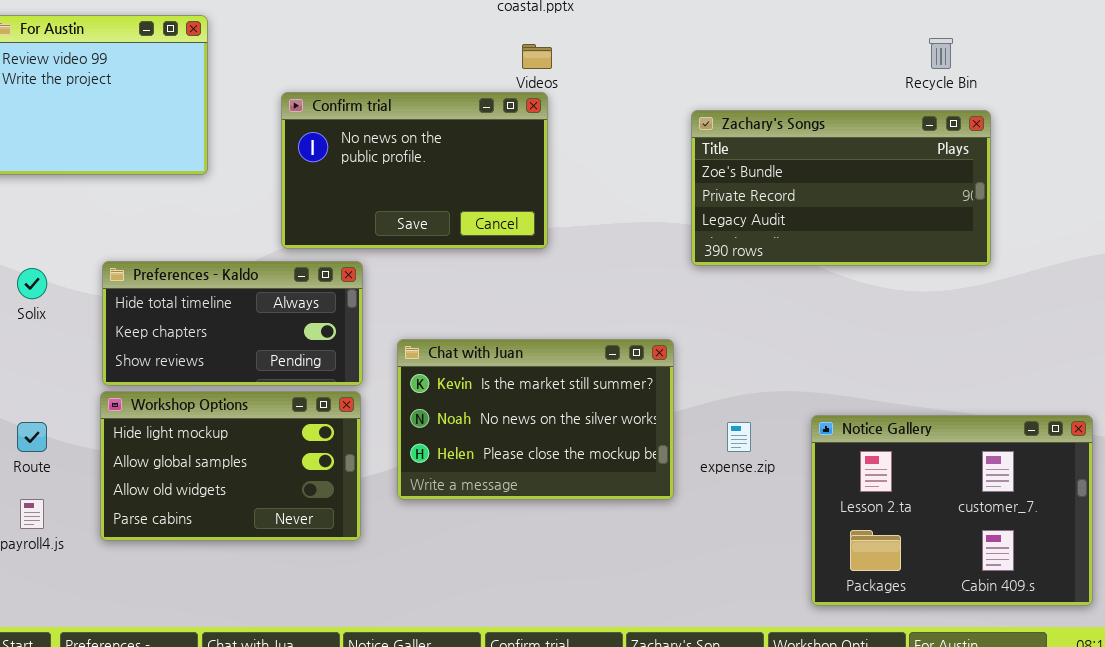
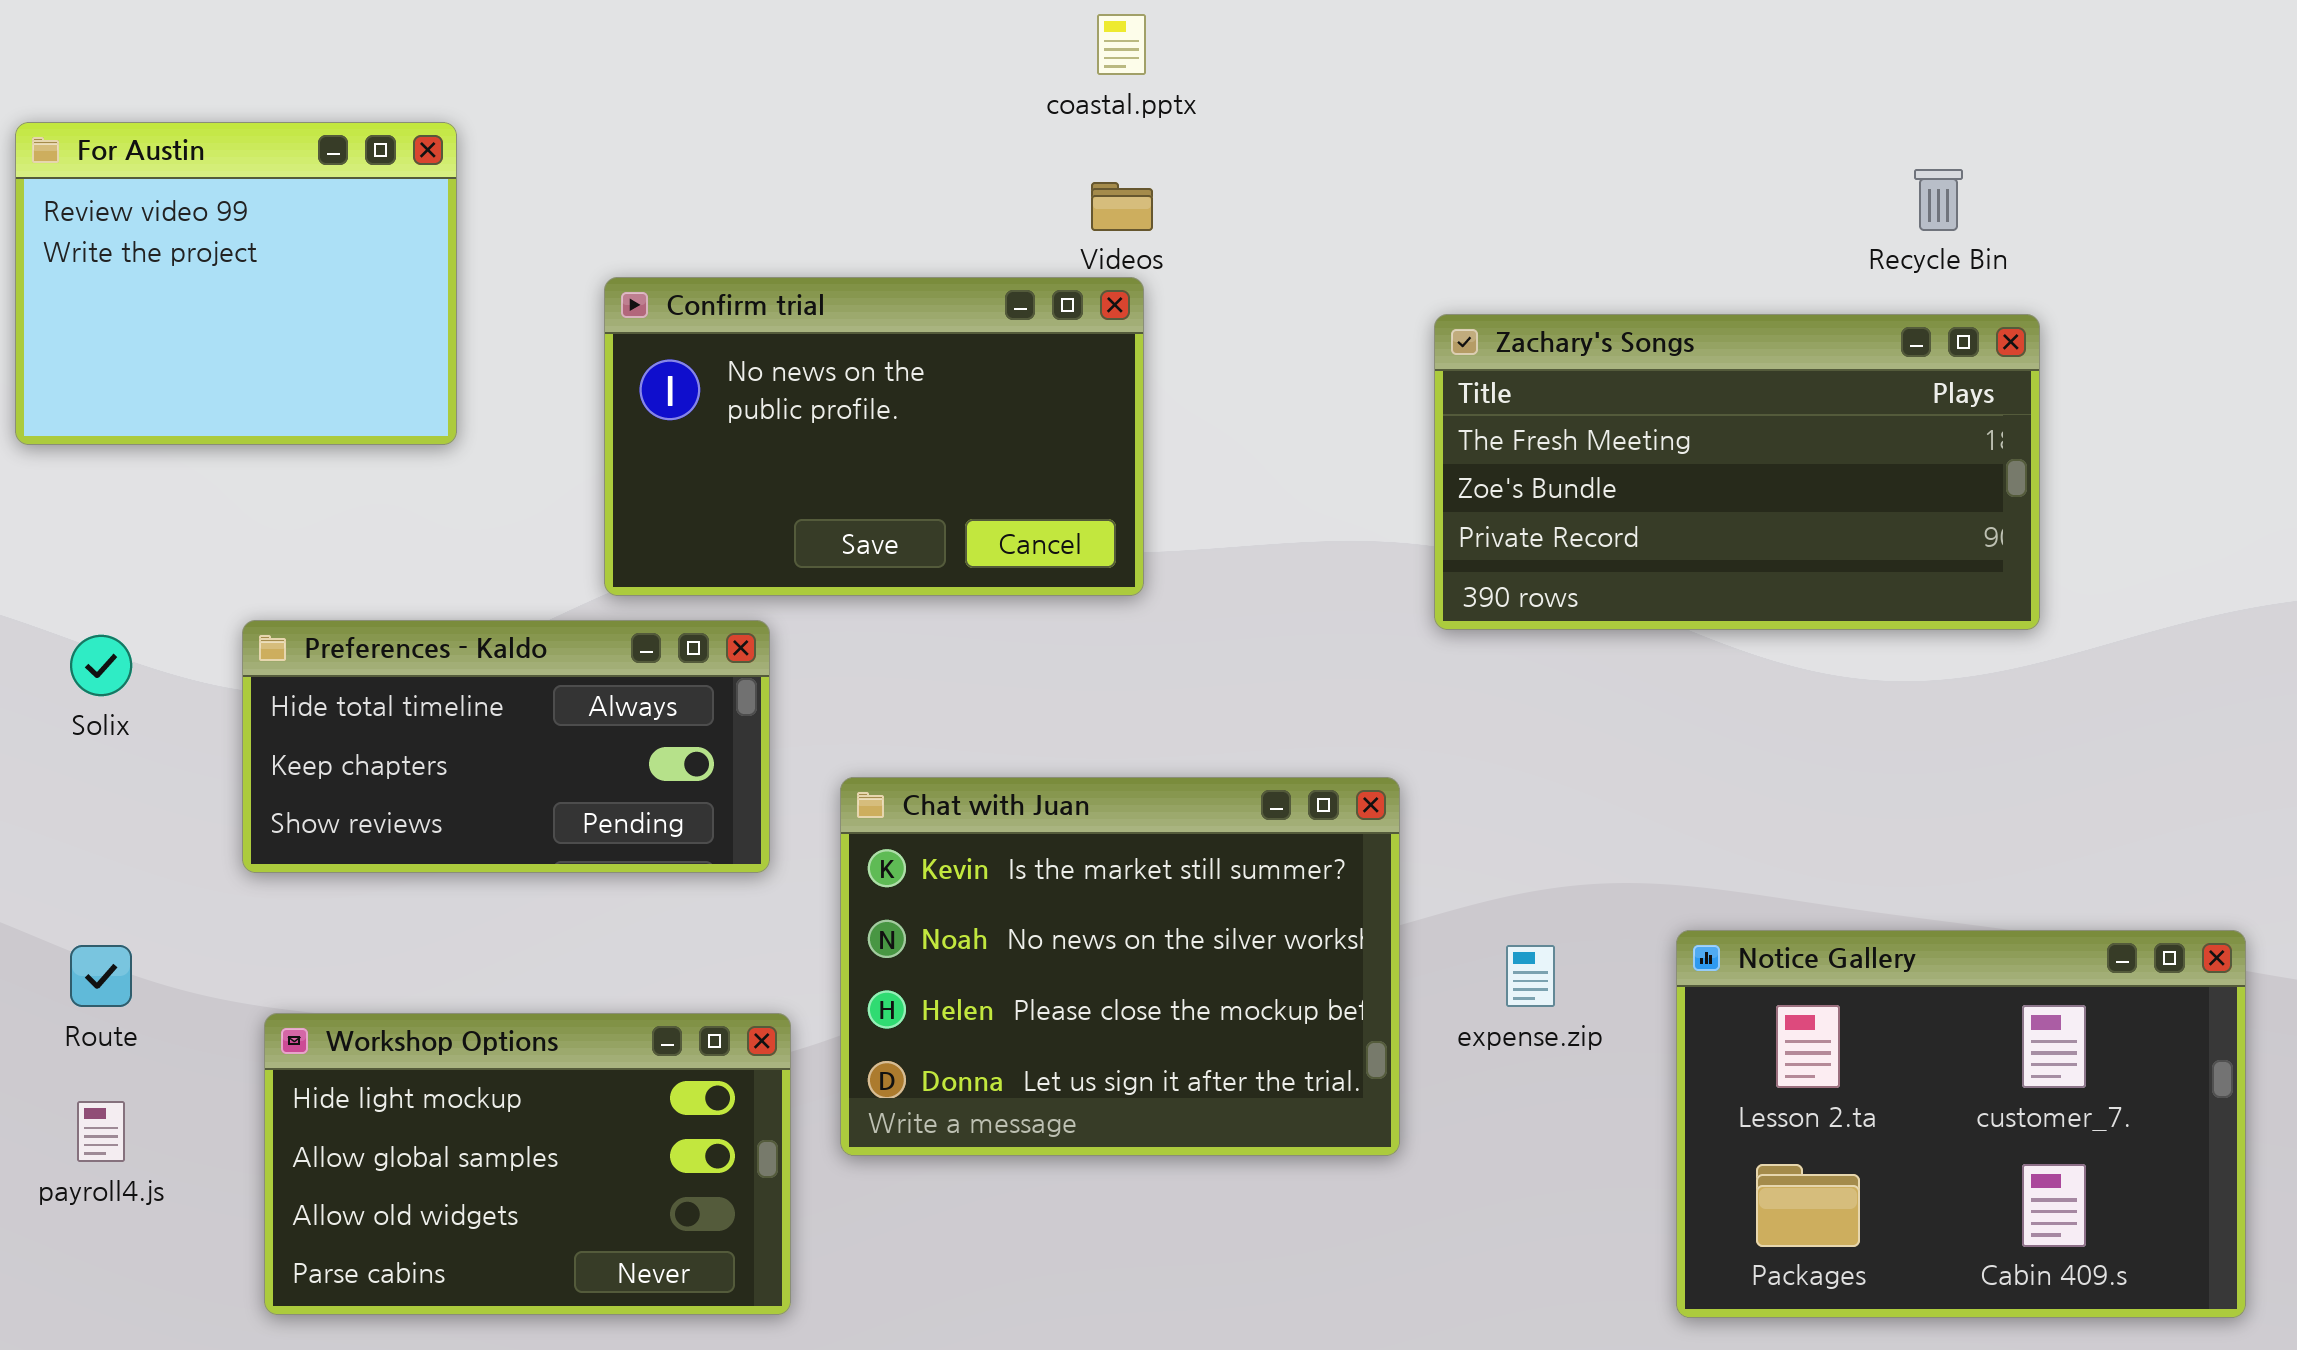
Zachary's Songs: [691,110,991,266] -> [1434,314,2040,630], scrolled up 1 row
Chat with Juan: [397,339,674,500] -> [840,777,1400,1156], resized
Workshop Options: [100,391,361,541] -> [264,1013,791,1315], moved

